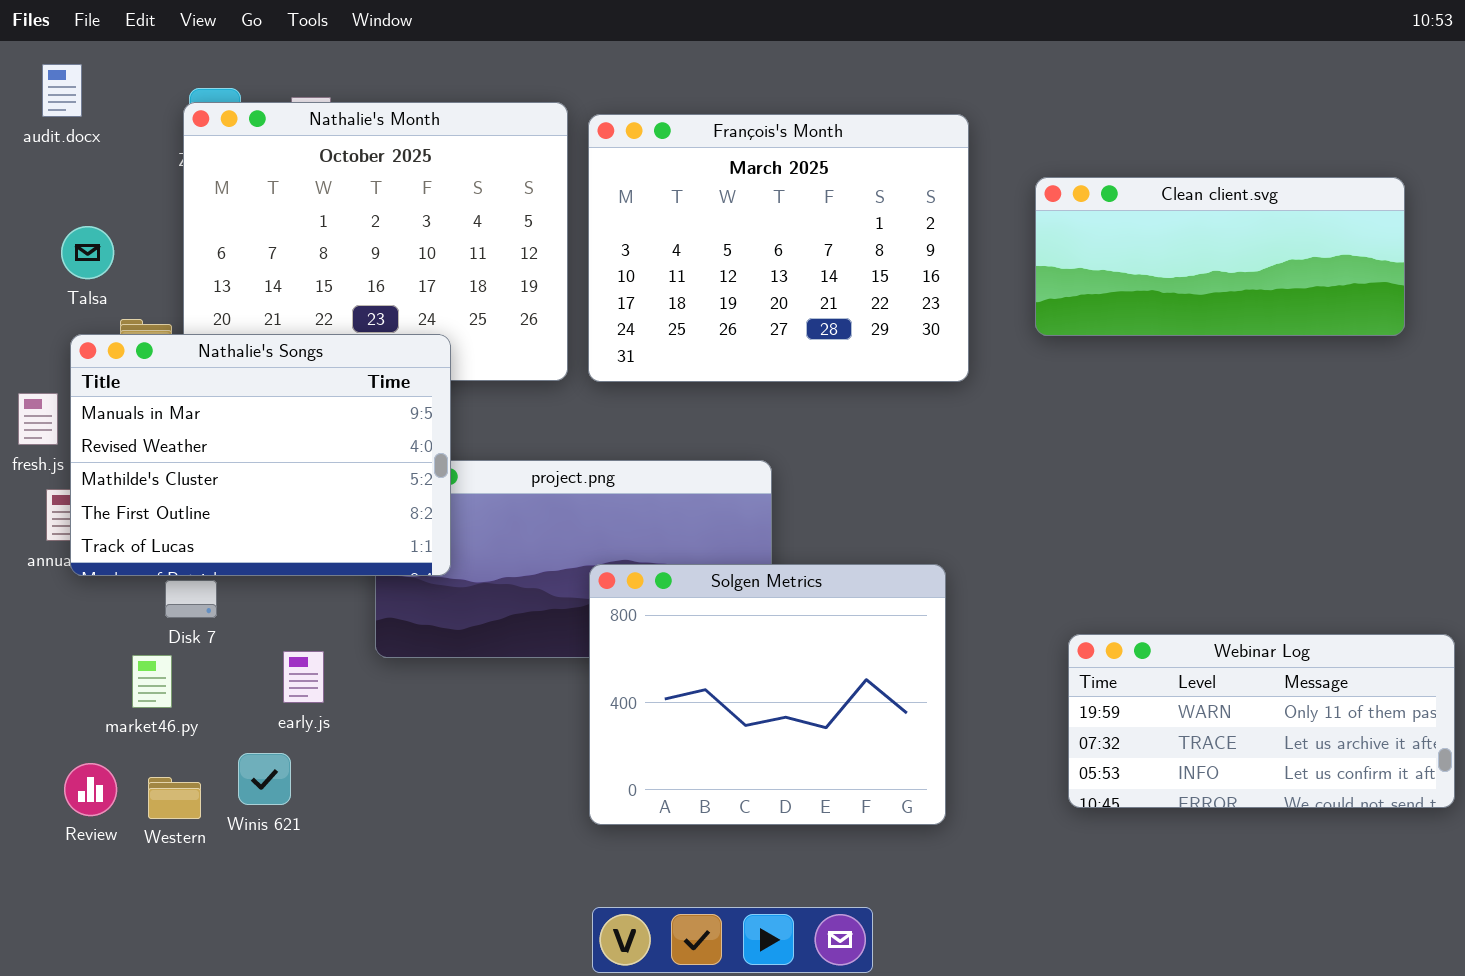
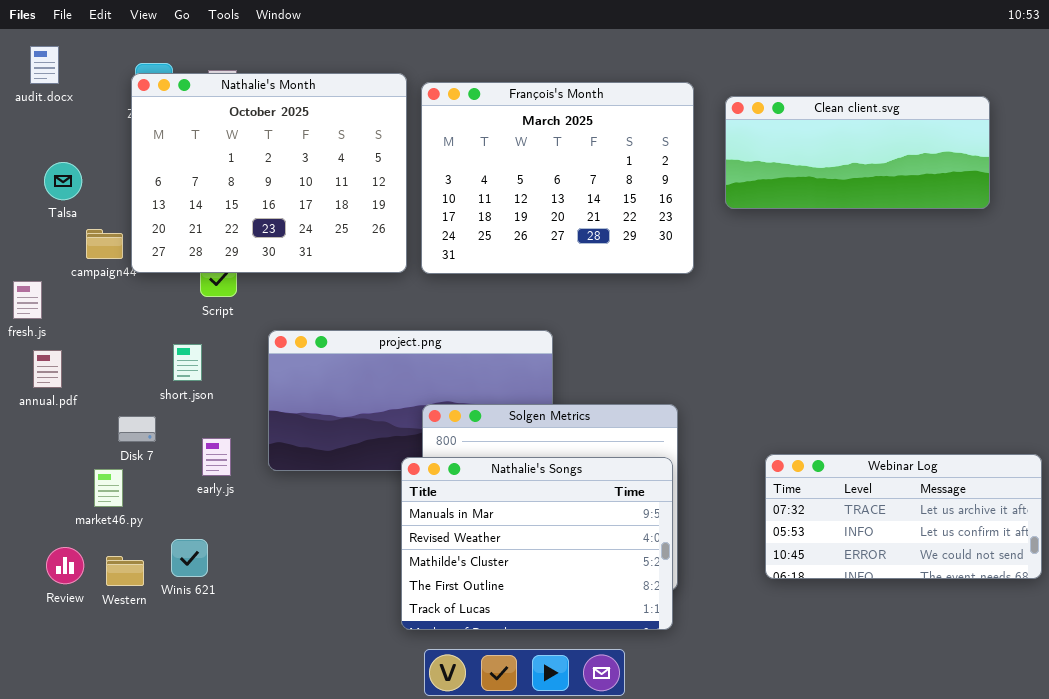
Clean client.svg: [1035,177,1405,336] -> [725,96,990,209], moved
Nathalie's Songs: [70,334,451,576] -> [401,457,673,630], moved
Webinar Log: [1068,634,1455,808] -> [765,454,1042,579], scrolled down 1 row
early.js: [283,651,324,703] -> [202,438,231,476], moved

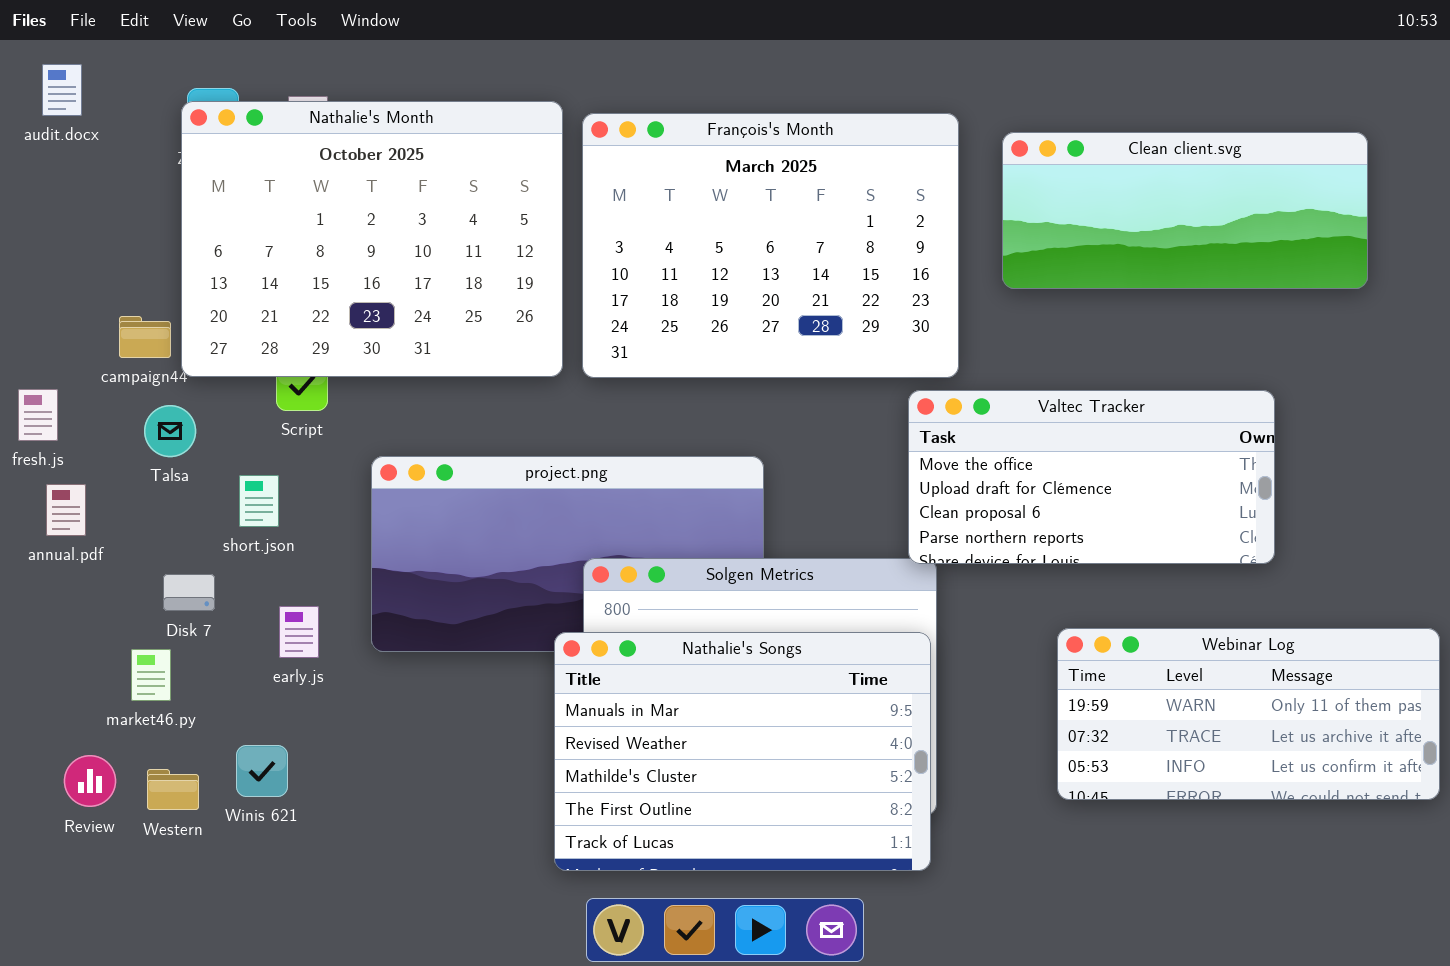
Talsa: [44,162,82,200] -> [144,405,196,457], moved
Valtec Tracker: none -> [908,390,1275,564], opened
Webinar Log: [765,454,1042,579] -> [1057,628,1440,800], scrolled up 1 row

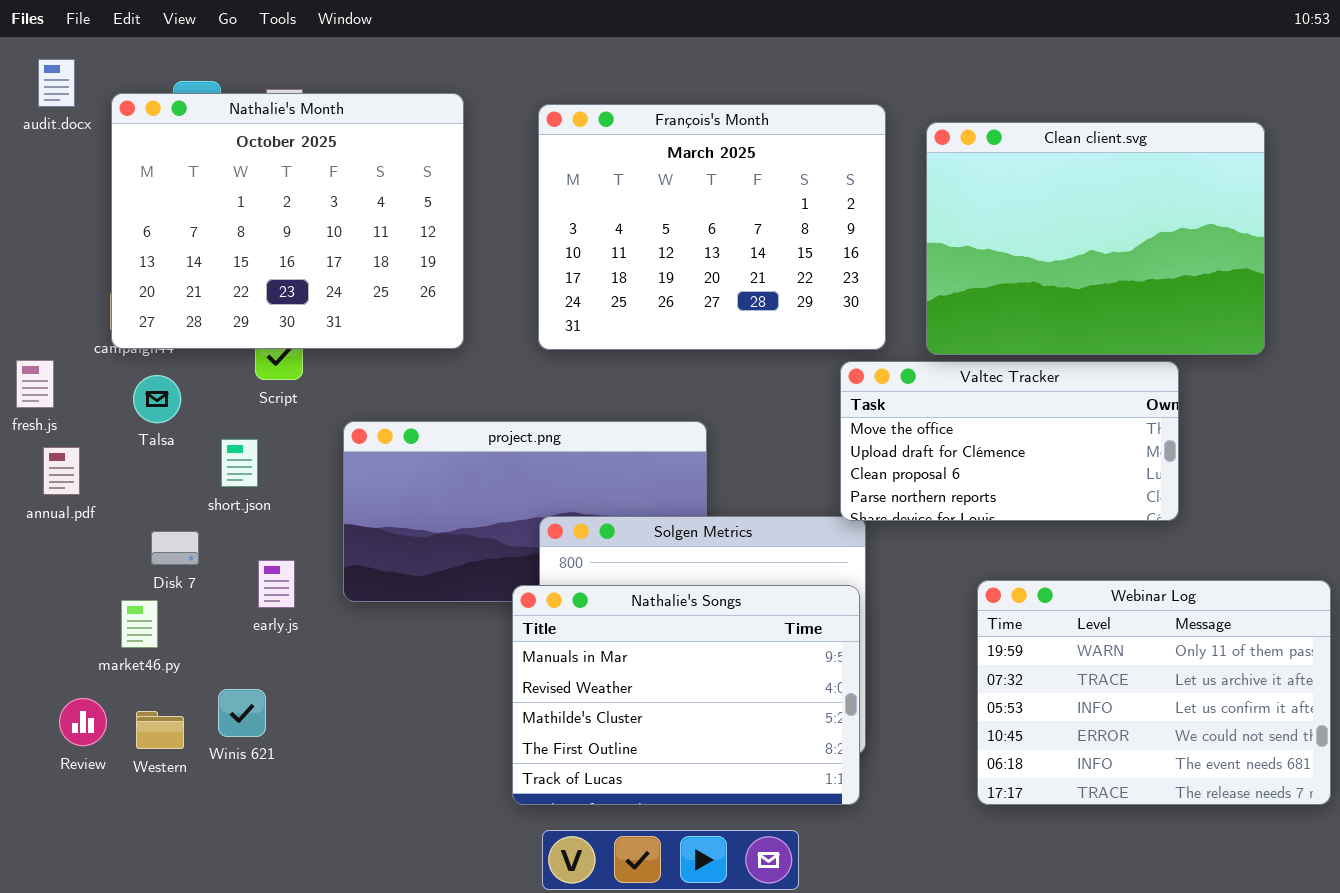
Nathalie's Month: [181,101,563,377] -> [111,93,464,349], moved
Clean client.svg: [1002,132,1368,289] -> [926,122,1265,355], resized
Webinar Log: [1057,628,1440,800] -> [977,580,1331,805], resized

